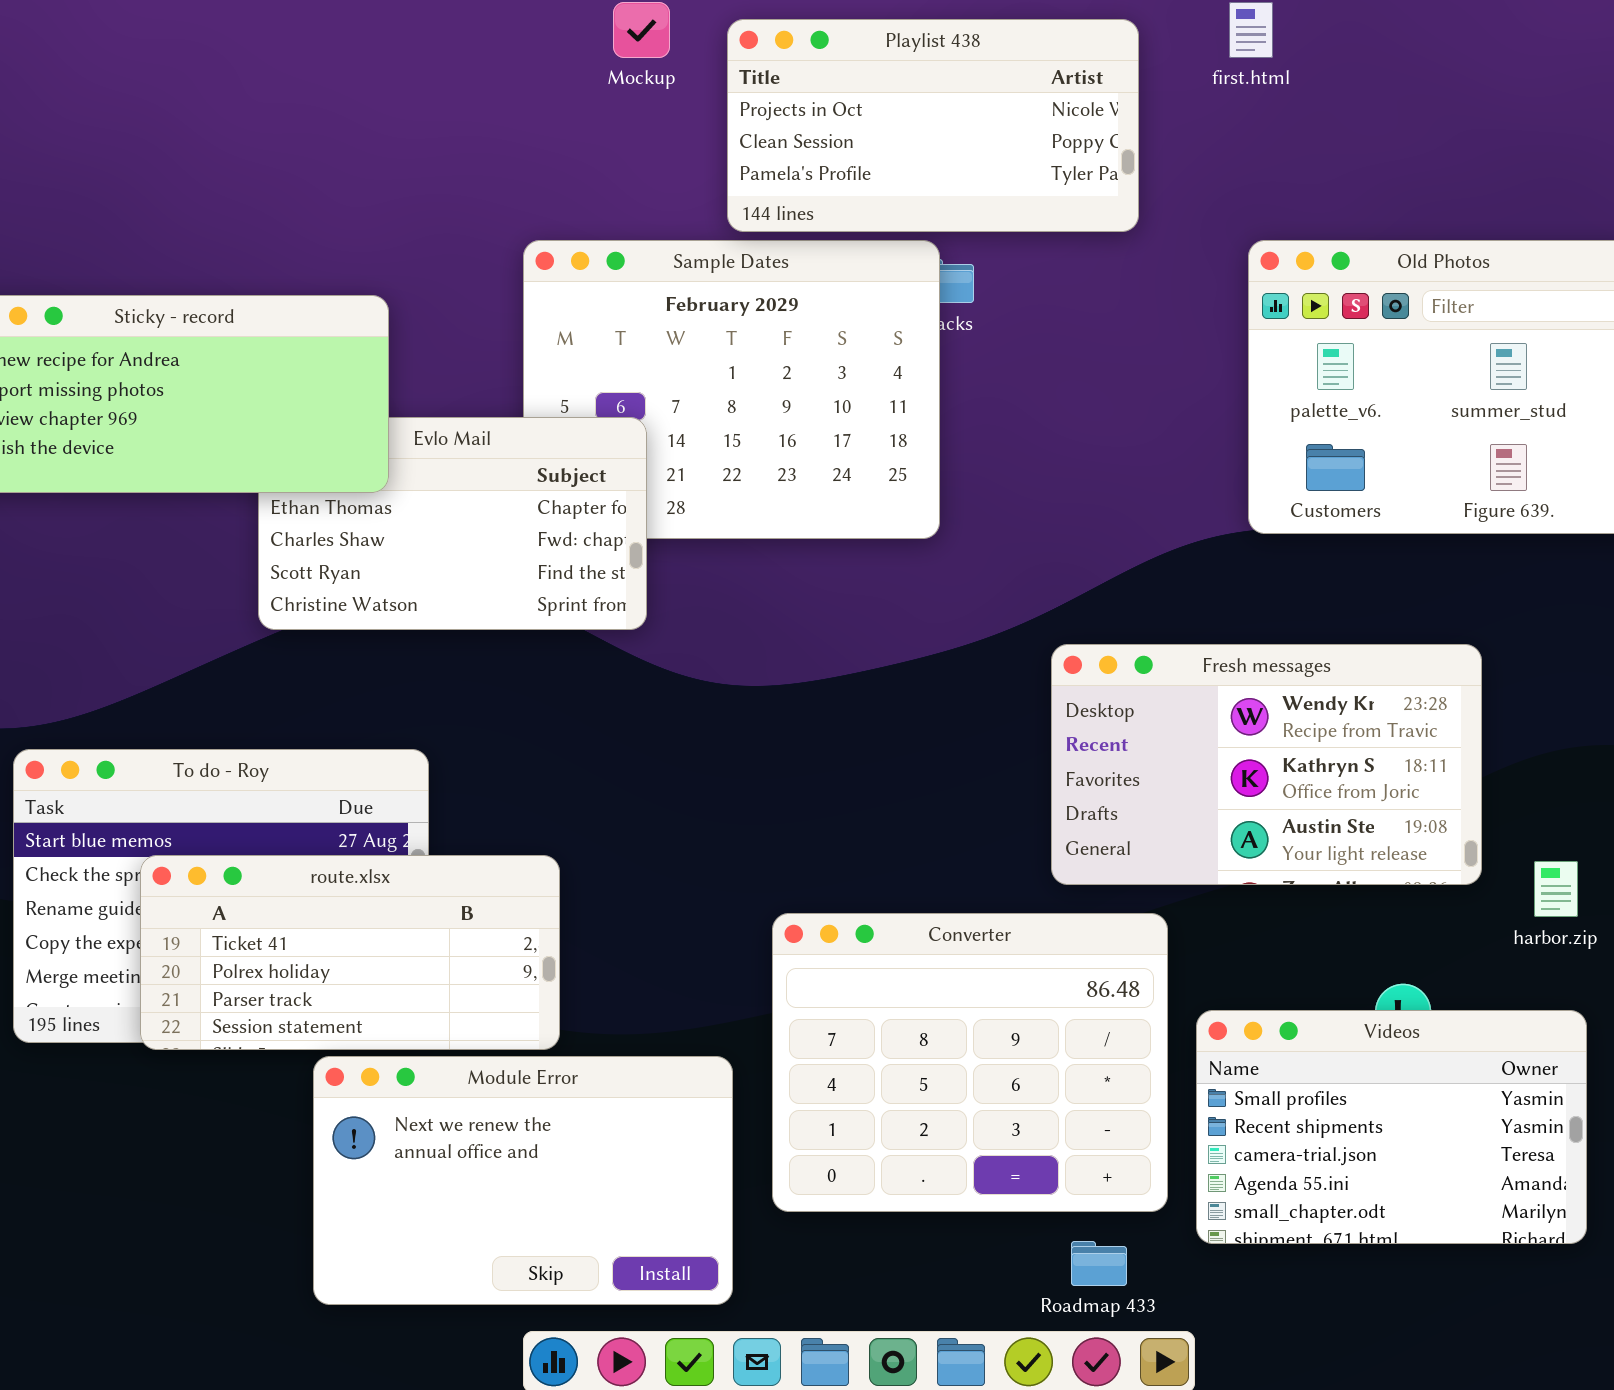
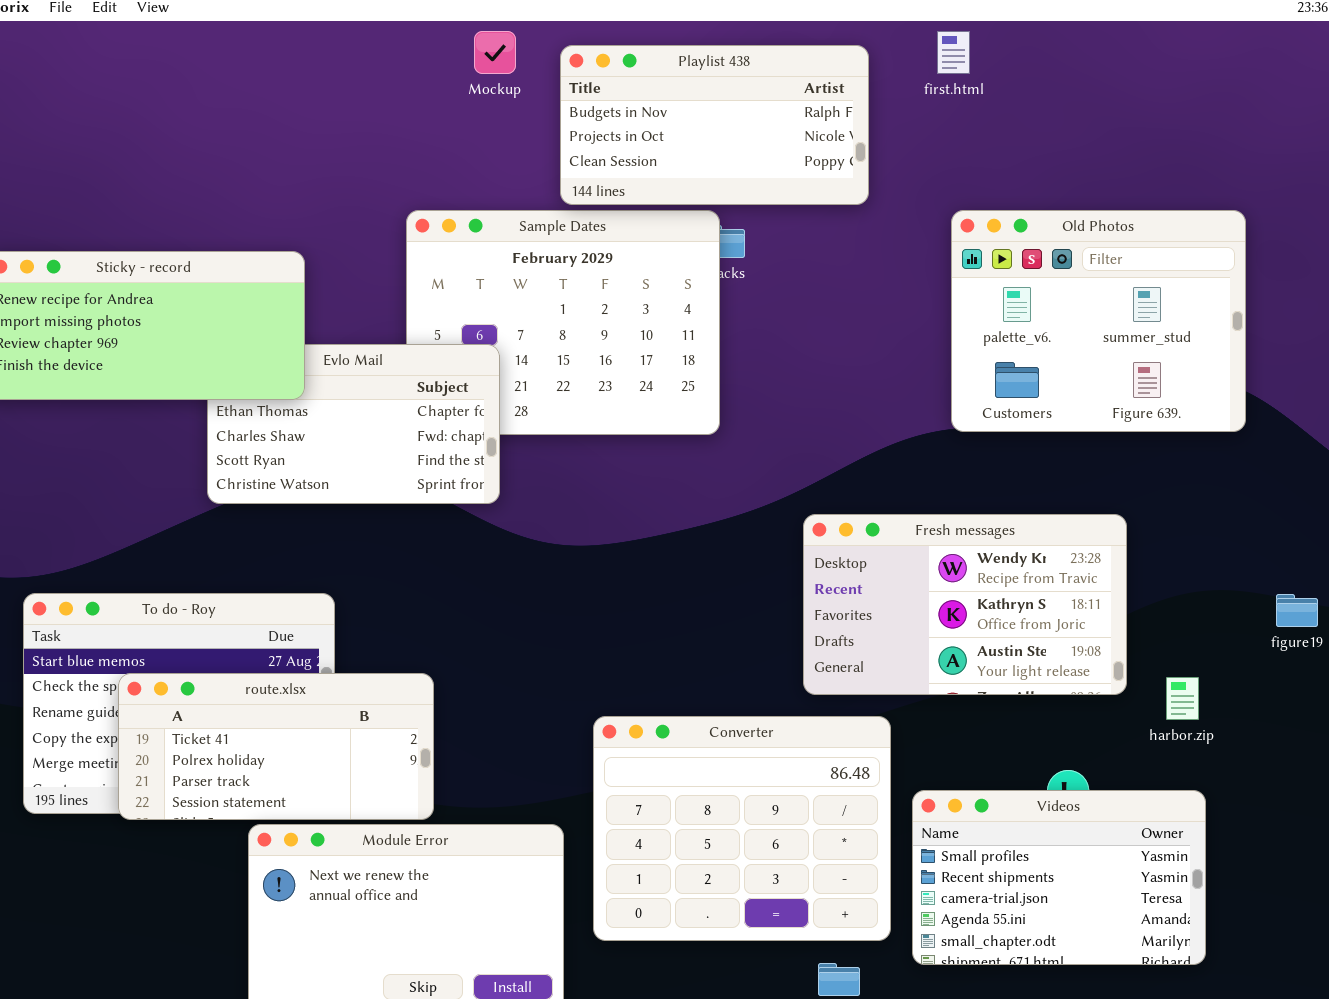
Playlist 438: [727,19,1139,232] -> [560,45,869,205], scrolled up 1 row

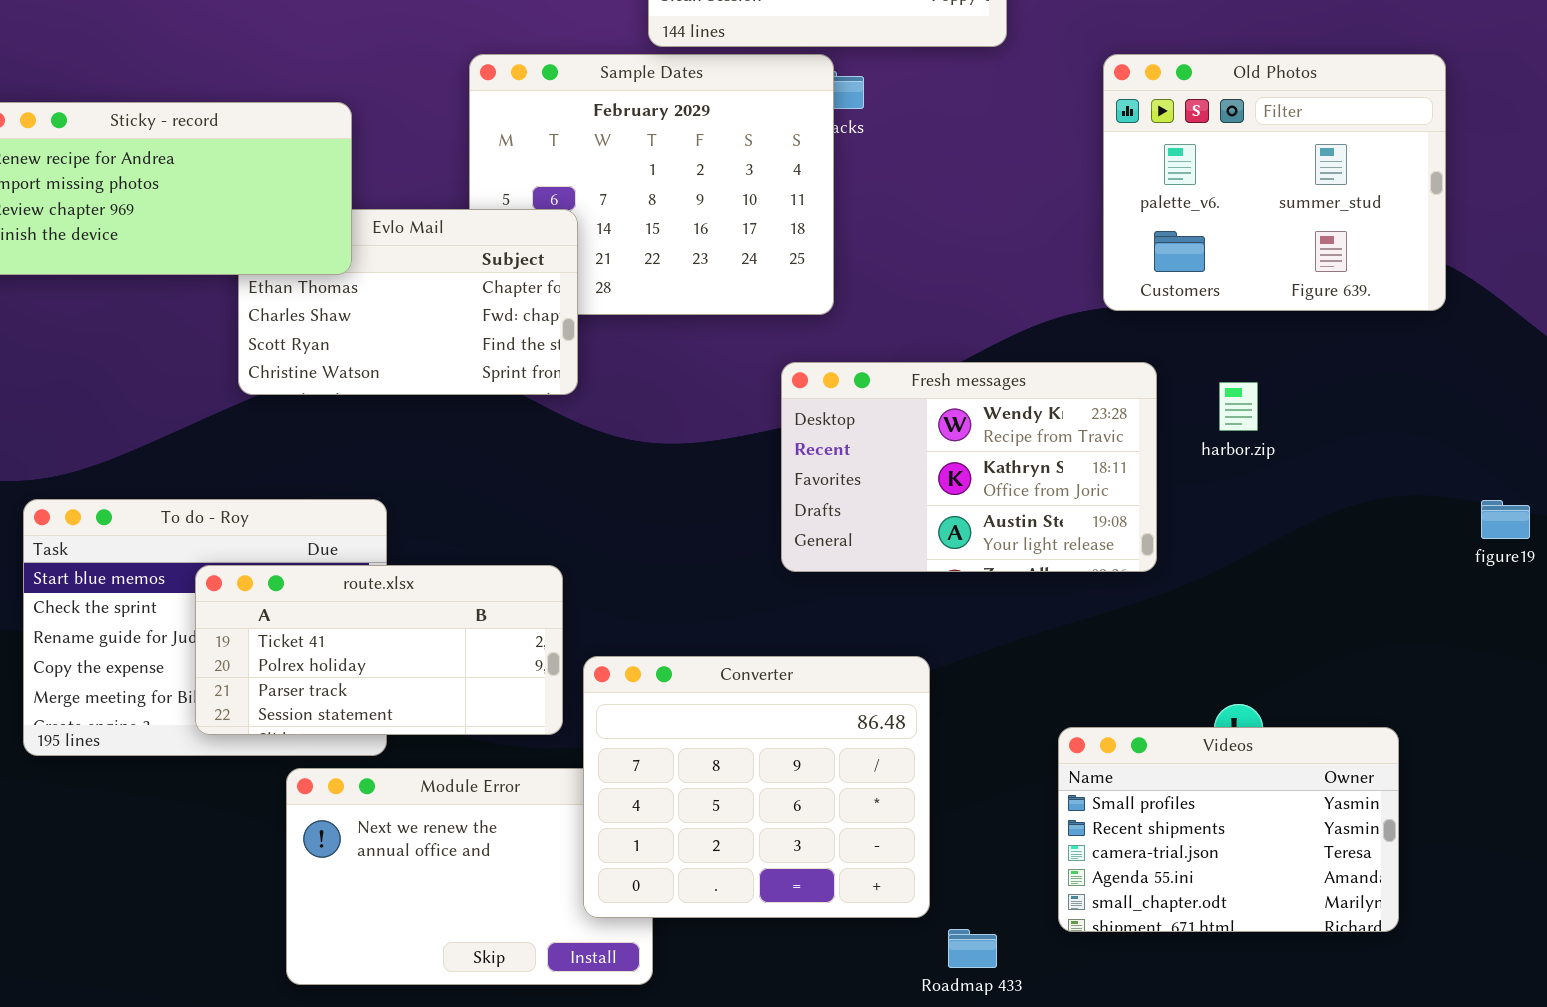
Fresh messages: [803,514,1127,695] -> [781,362,1157,572], moved
route.xlsx: [118,673,434,820] -> [195,565,563,735], moved
harbor.zip: [1166,677,1199,720] -> [1219,382,1258,431], moved
Converter: [593,716,891,941] -> [583,656,930,918], moved

